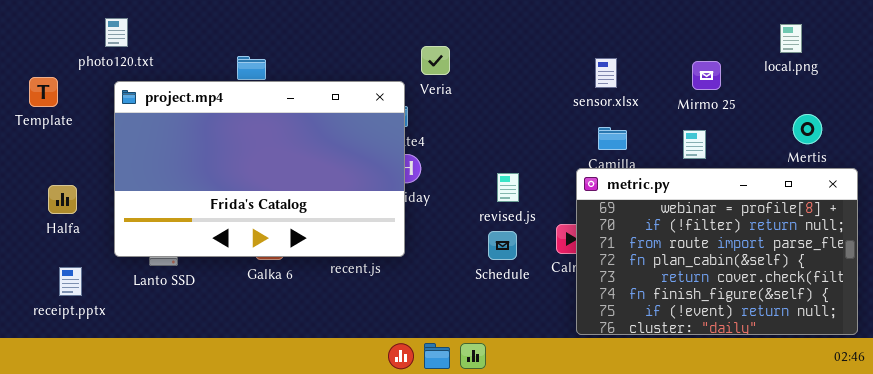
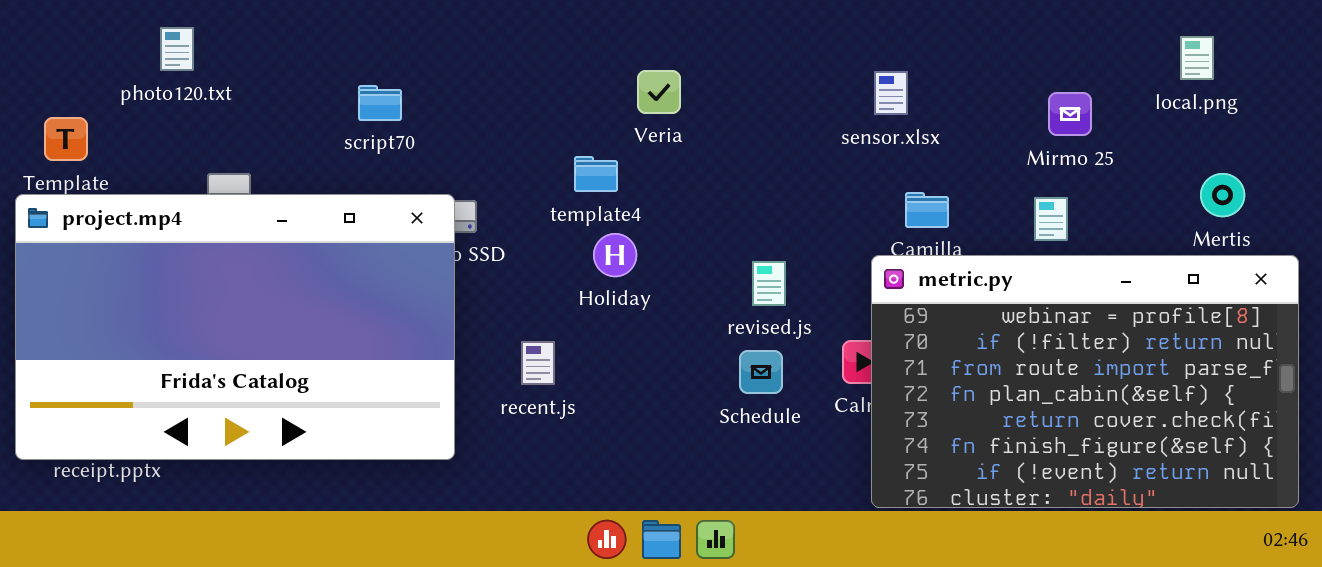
sensor.xlsx: [595,58,617,88] -> [874,71,908,115], moved
project.mp4: [114,81,405,257] -> [15,194,455,460], moved

